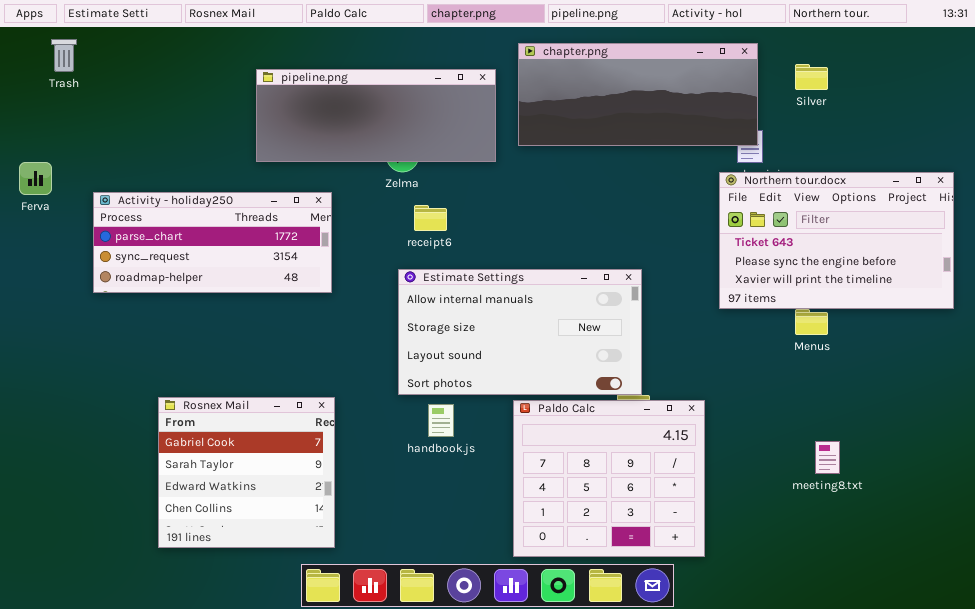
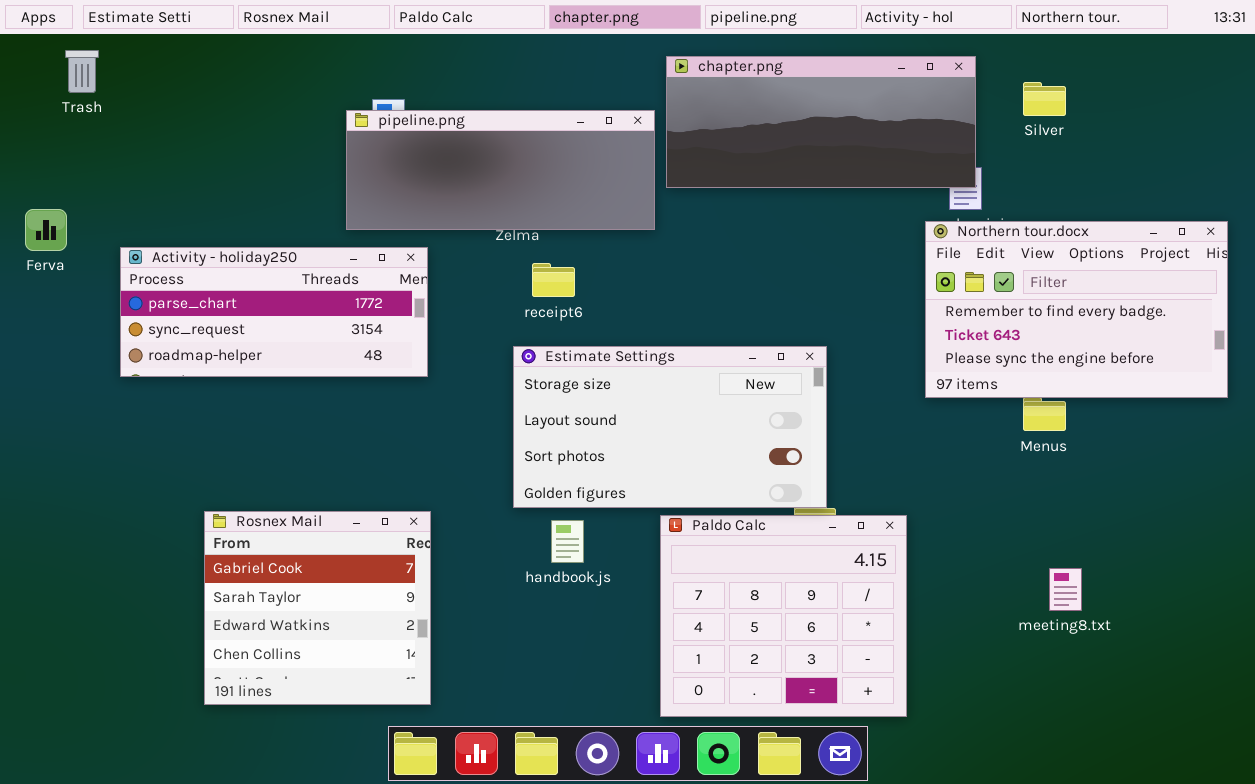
pipeline.png: [256,69,496,162] -> [346,110,655,230], moved
Northern tour.docx: [719,172,954,309] -> [925,221,1228,398], scrolled up 1 row
Estimate Settings: [398,269,642,395] -> [513,346,827,508], scrolled down 1 row

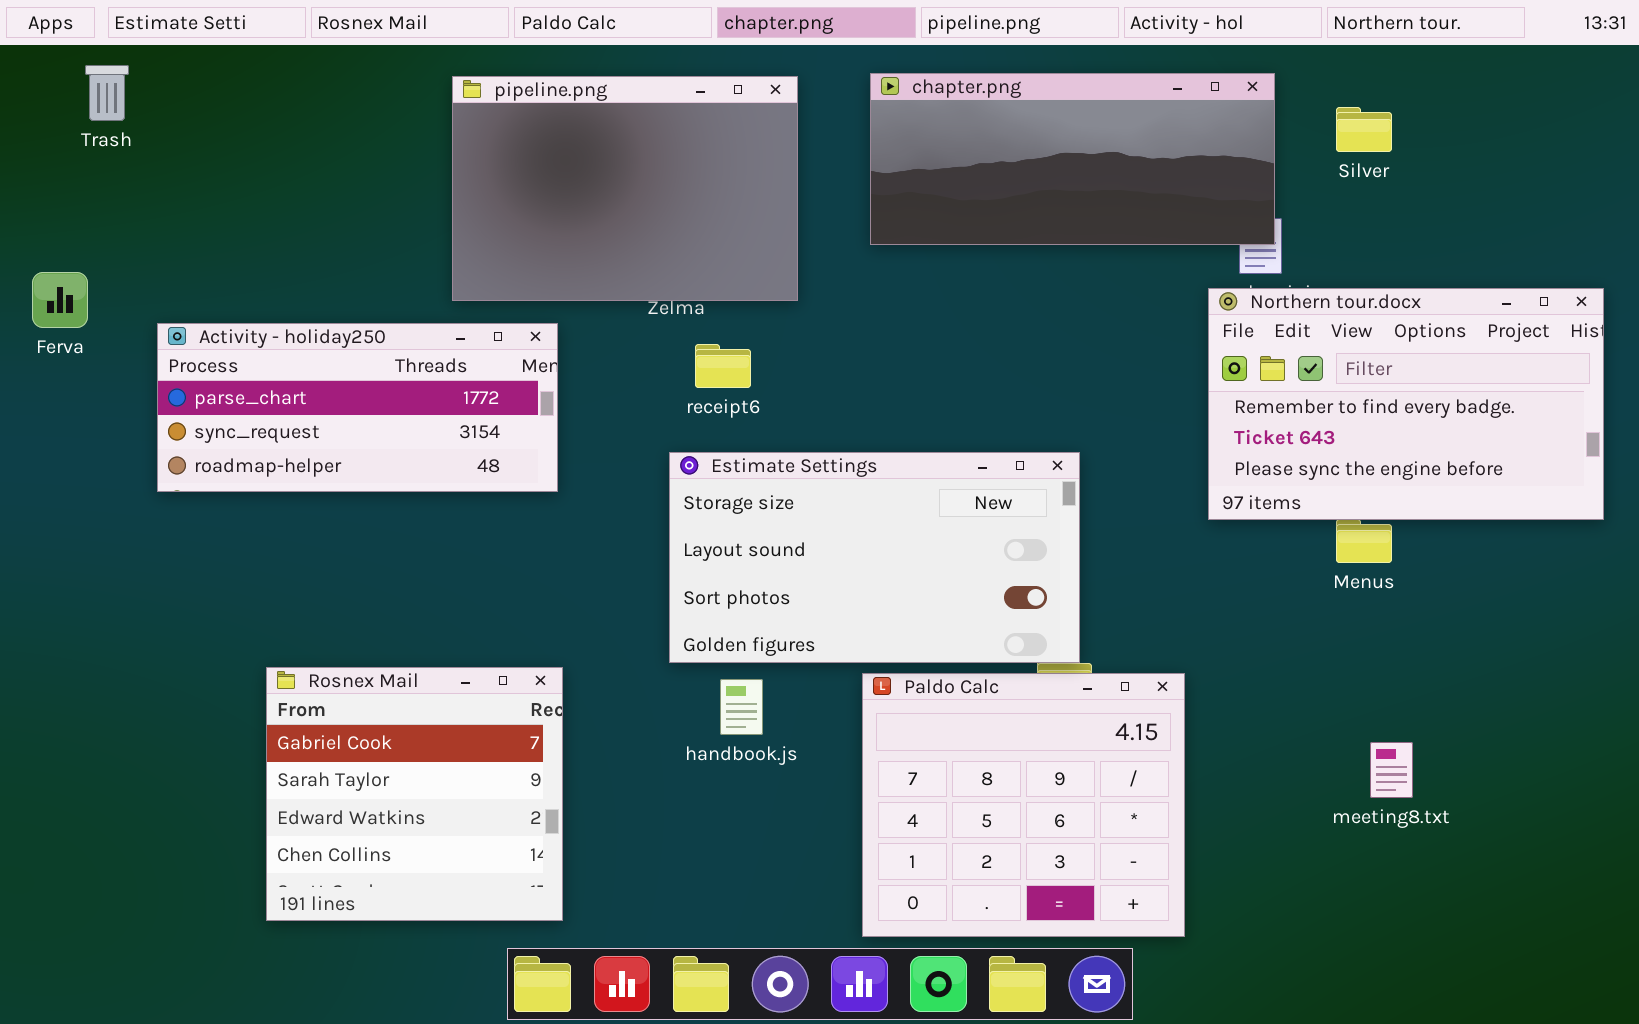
pipeline.png: [346,110,655,230] -> [452,76,798,301], resized

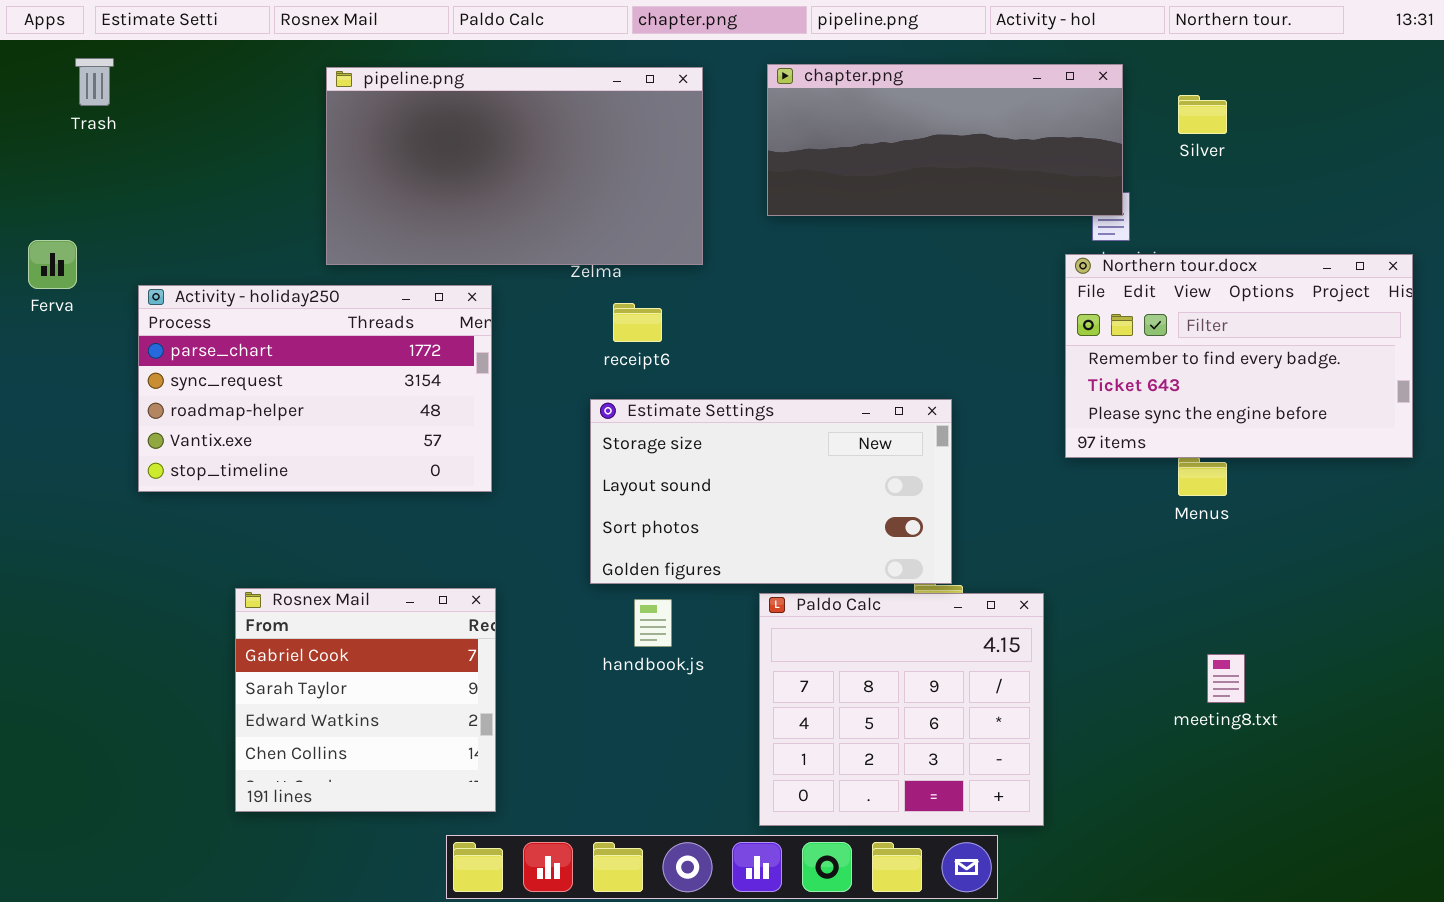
pipeline.png: [452,76,798,301] -> [326,67,703,265], resized
Activity - holiday250: [157,323,558,492] -> [138,285,492,492], resized

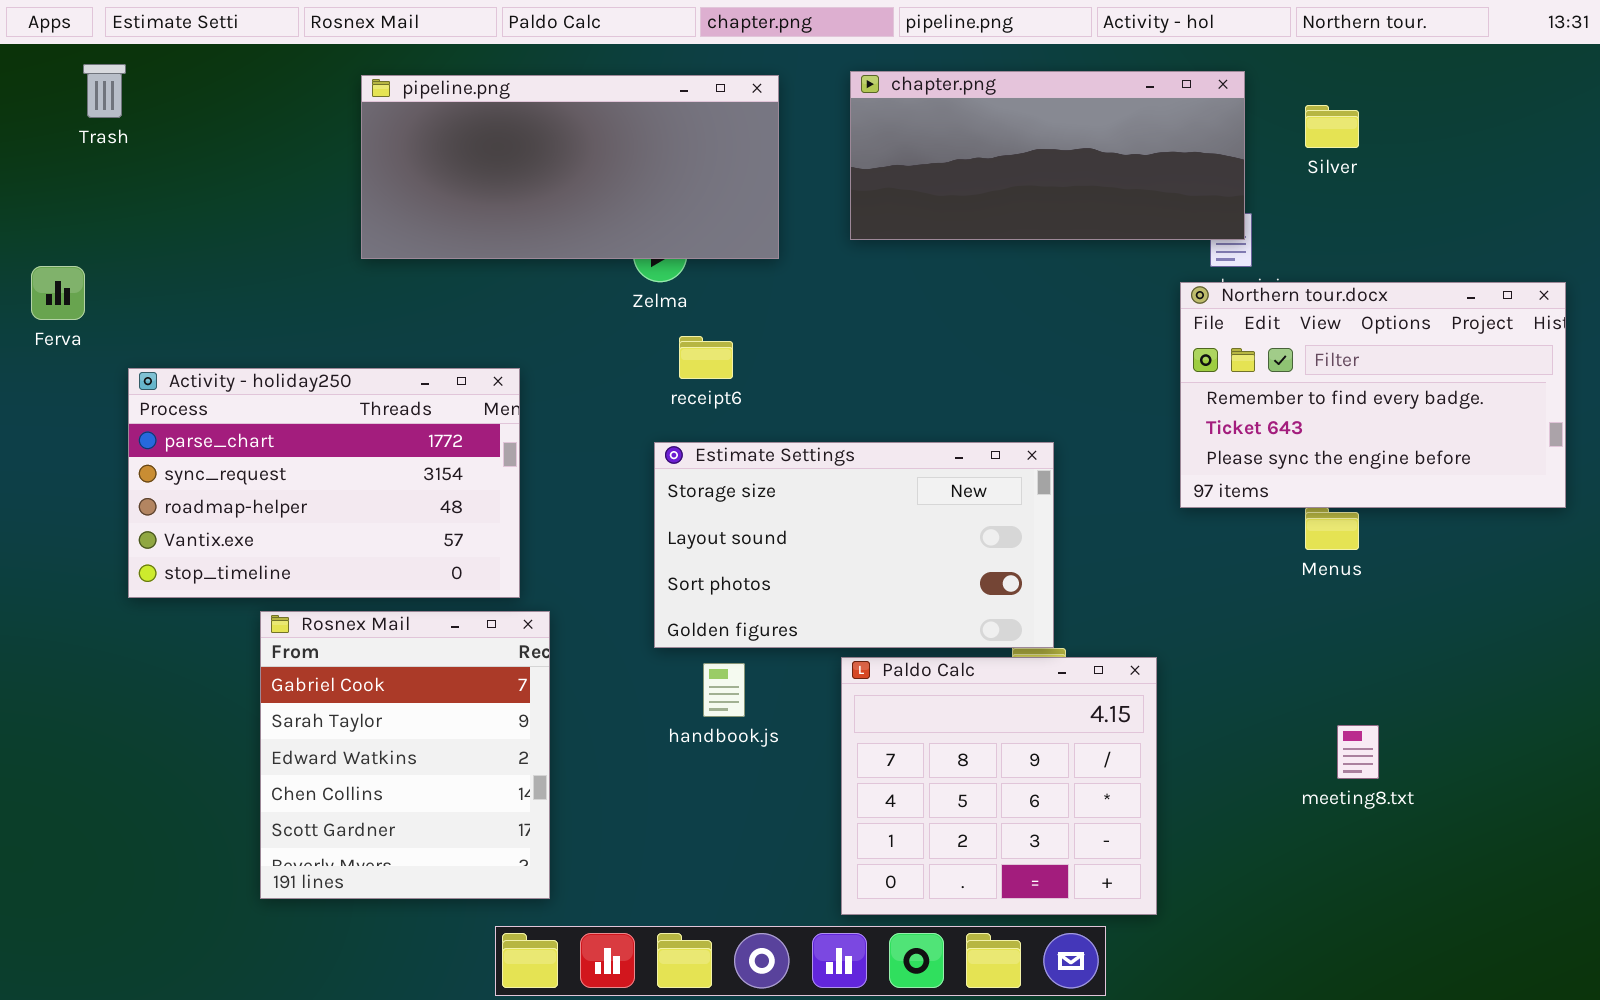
pipeline.png: [326,67,703,265] -> [361,75,779,259], resized
Activity - holiday250: [138,285,492,492] -> [128,368,520,598], moved
Rosnex Mail: [235,588,496,812] -> [260,611,550,899], resized

